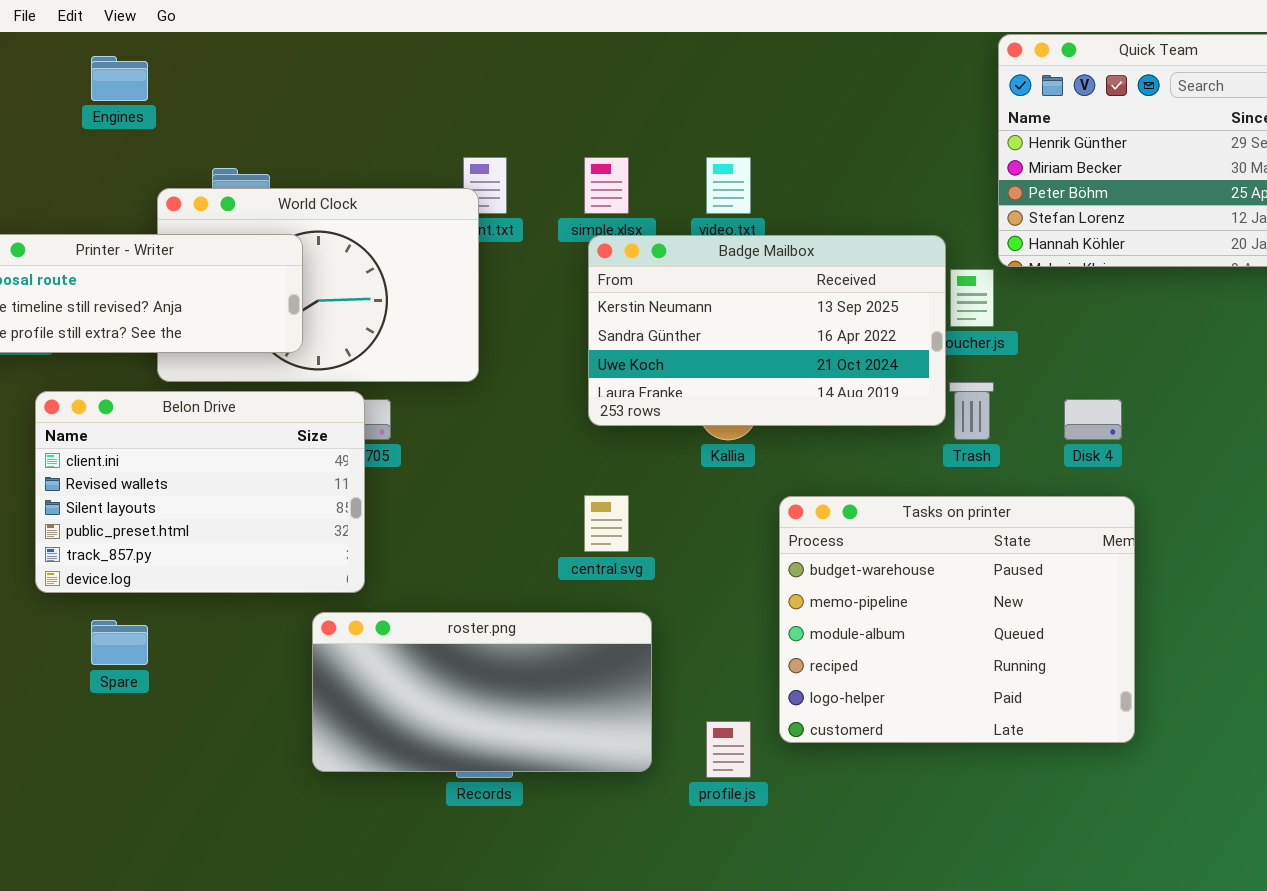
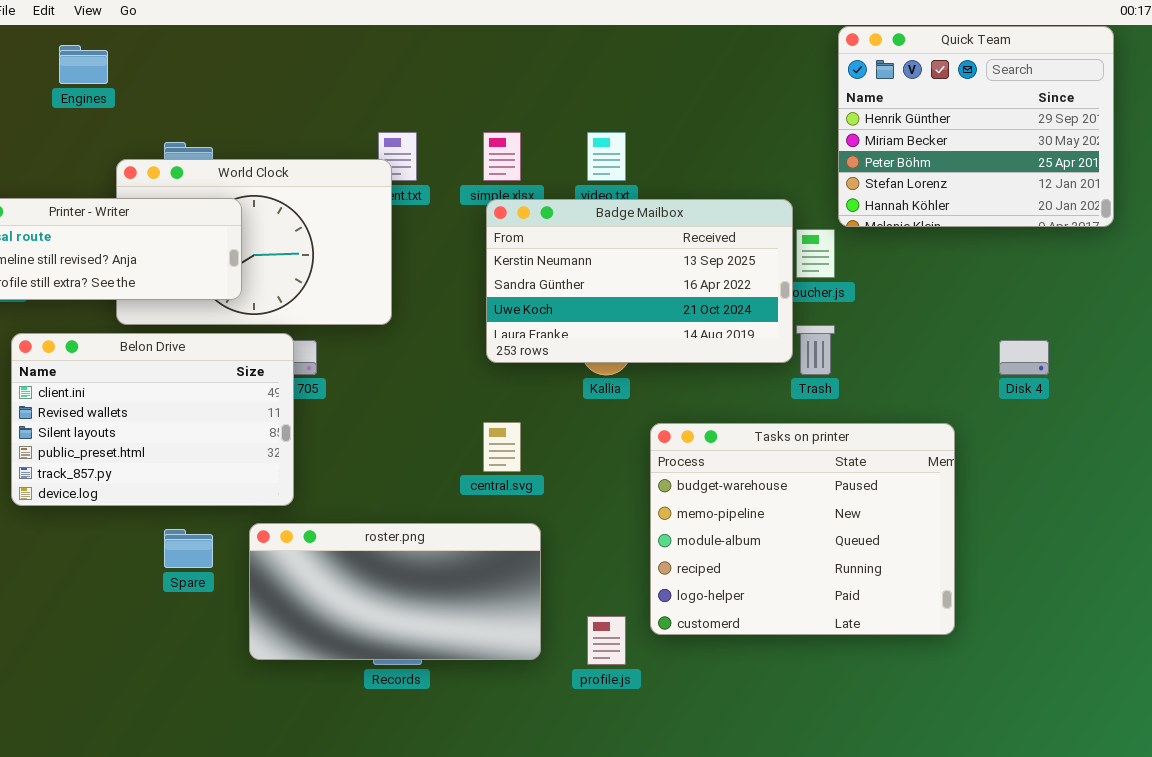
Disk 4: [1064,399,1122,440] -> [999,340,1049,375], moved
Spare: [91,620,148,665] -> [164,529,213,568], moved

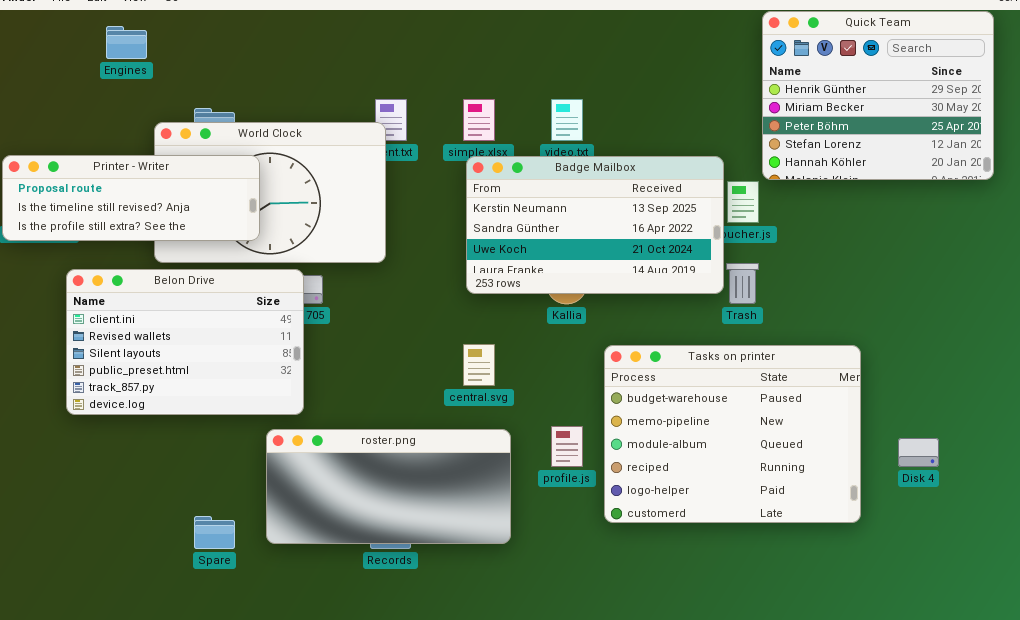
Disk 4: [999,340,1049,375] -> [898,438,939,467], moved
Spare: [164,529,213,568] -> [194,516,235,549], moved
profile.js: [587,616,626,665] -> [551,426,583,467], moved

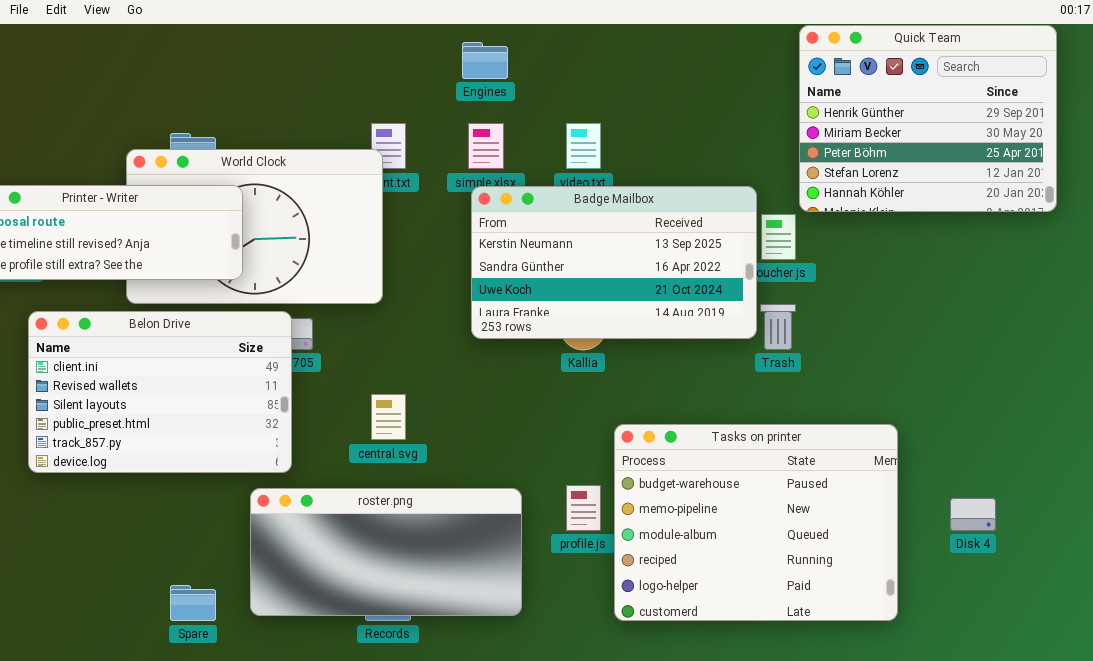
Engines: [106,26,147,59] -> [462,42,508,79], moved
central.svg: [463,344,495,386] -> [371,394,406,440], moved
Tasks on printer: [604,345,861,523] -> [614,424,898,621], moved

